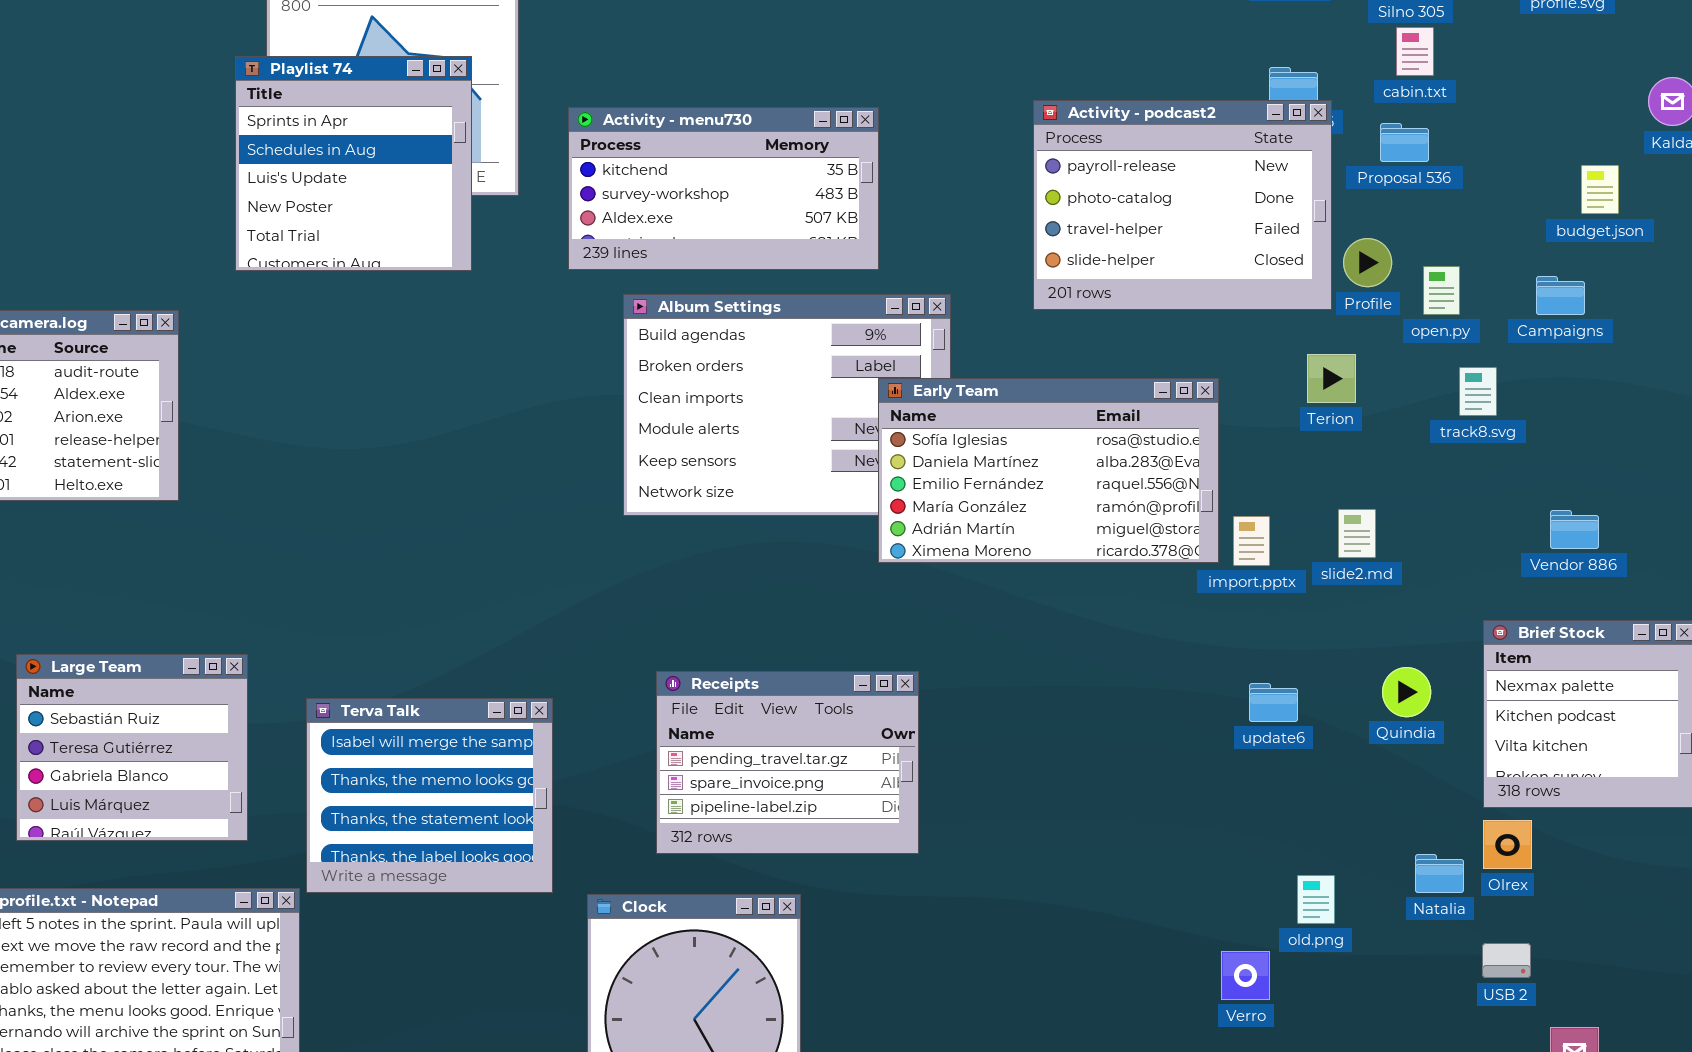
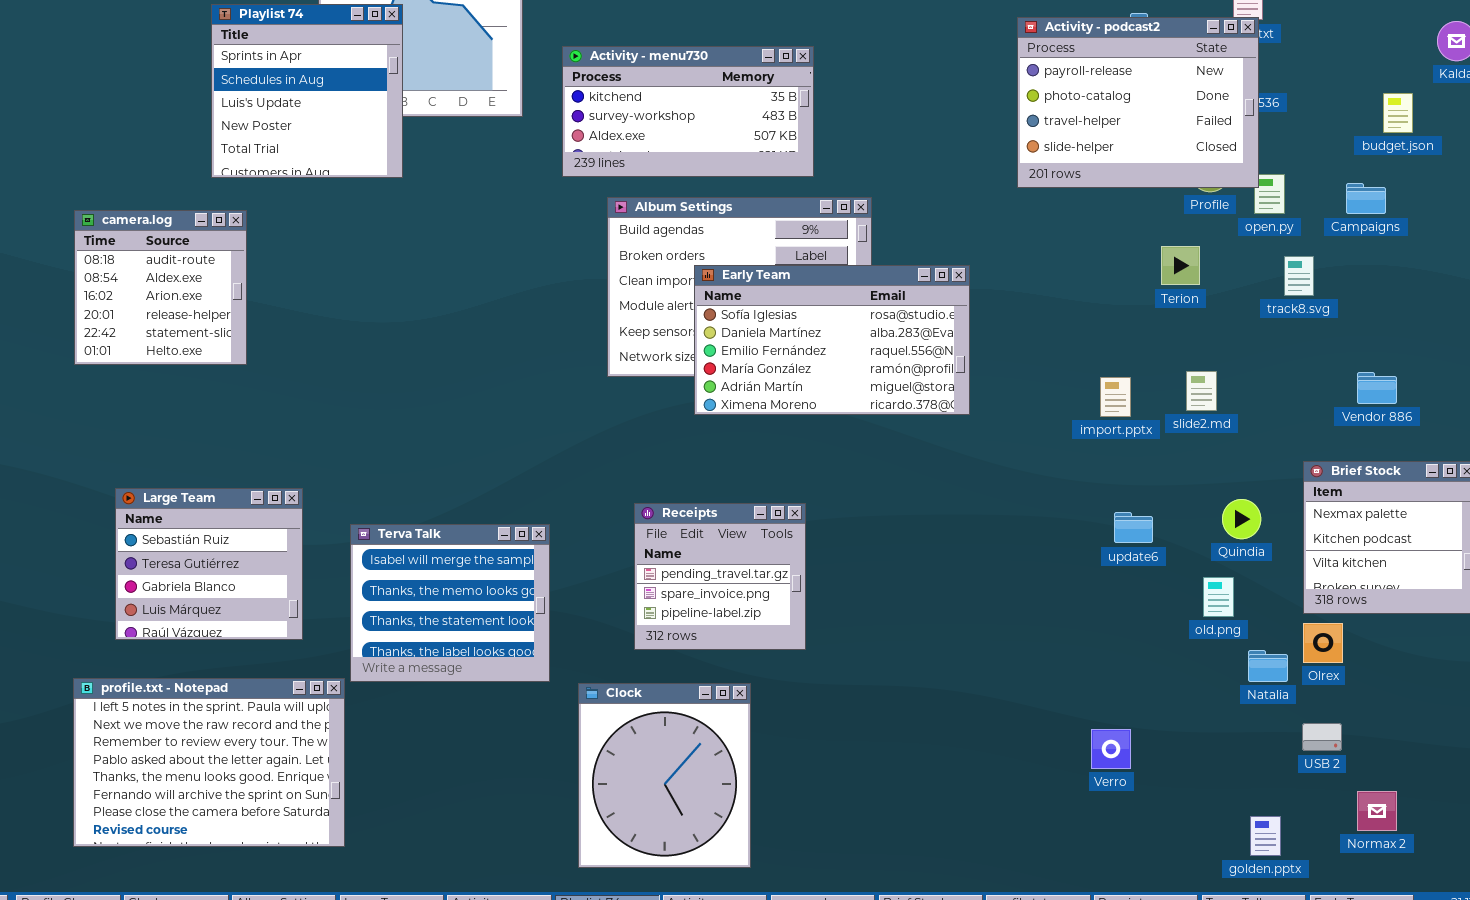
Playlist 74: [235,56,472,271] -> [211,4,403,178], moved
Activity - podcast2: [1033,100,1332,310] -> [1017,17,1259,188], moved
Early Team: [878,378,1219,563] -> [694,265,970,415], moved
Receipts: [656,671,919,854] -> [634,503,806,650], resized
old.png: [1297,875,1335,924] -> [1203,577,1234,617], moved

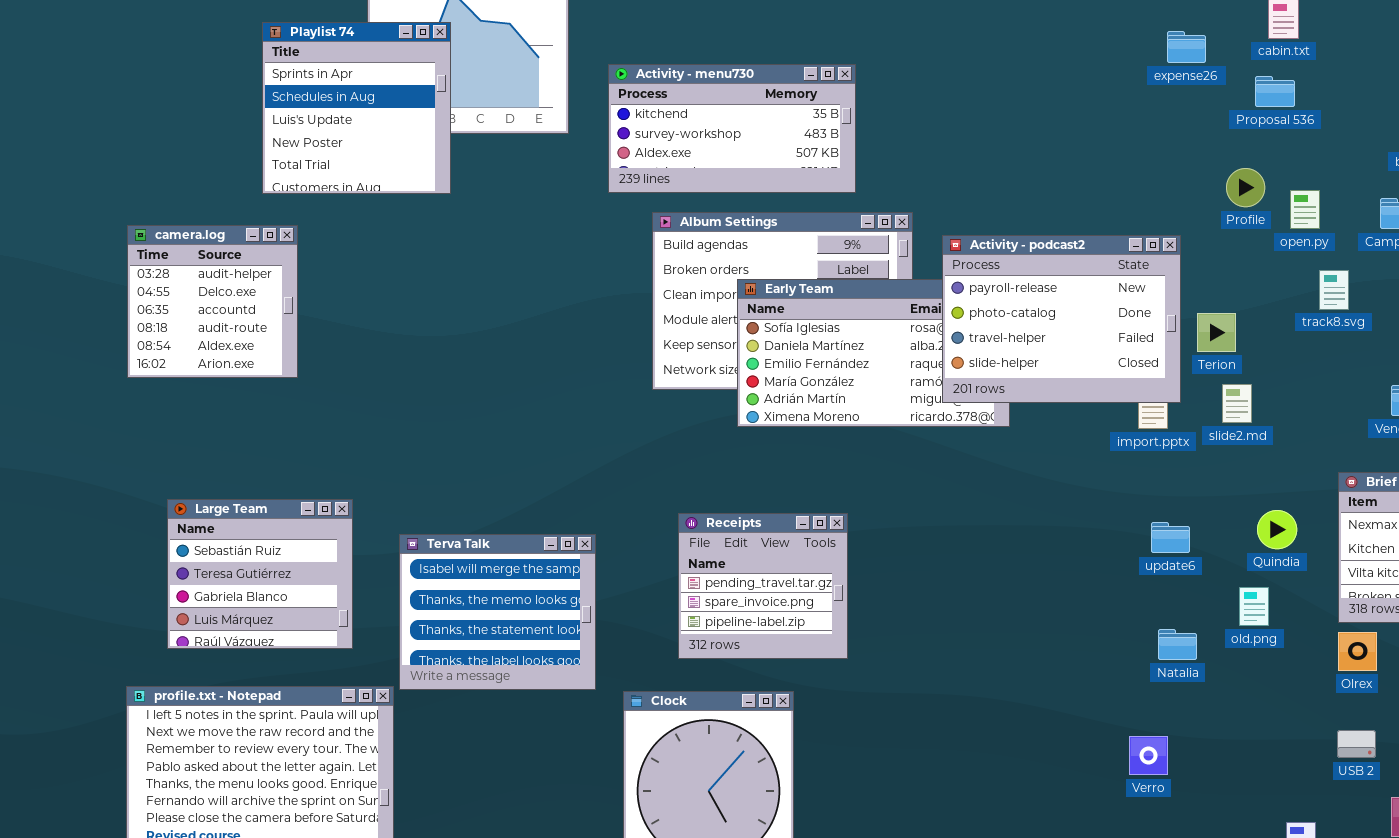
Activity - podcast2: [1017,17,1259,188] -> [942,235,1181,403], moved
camera.log: [74,210,247,365] -> [127,225,298,378], scrolled up 3 rows
Terion: [1161,246,1200,285] -> [1197,313,1236,352], moved
Natalia: [1248,650,1288,682] -> [1158,629,1197,660], moved

